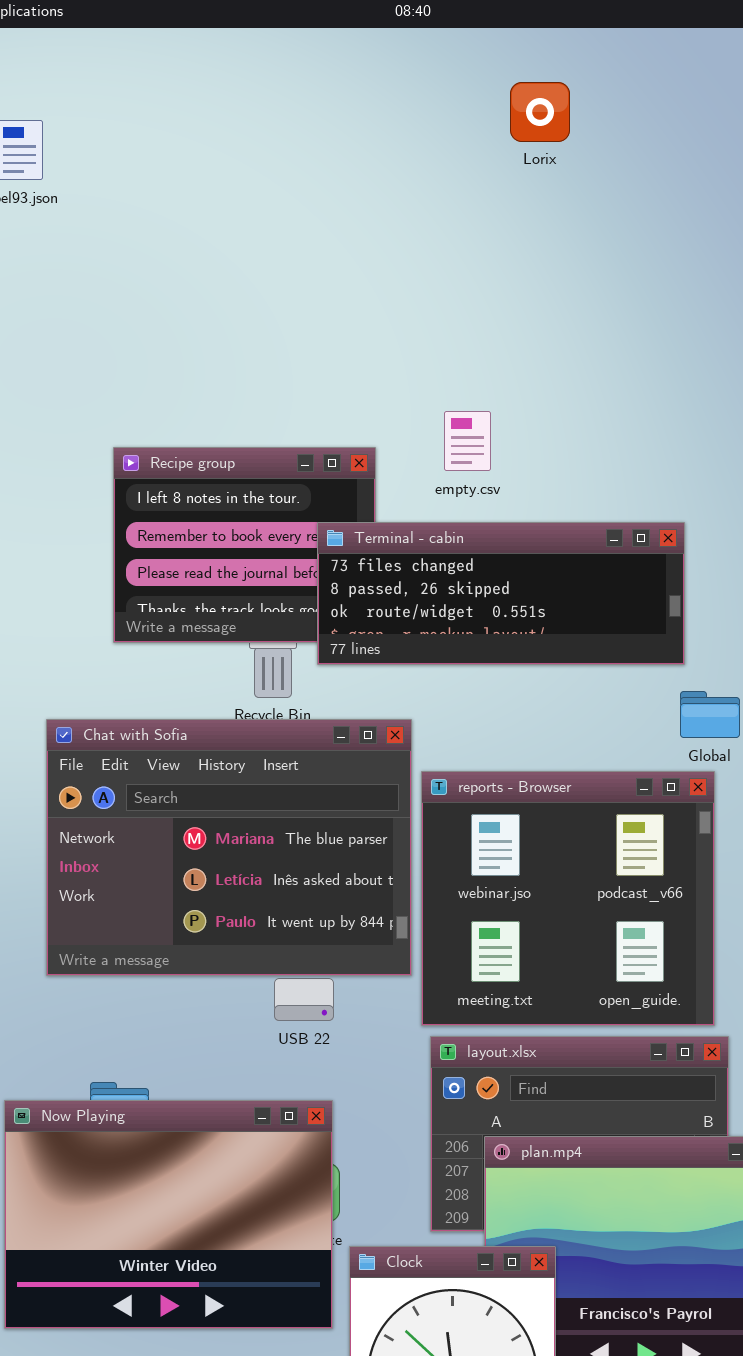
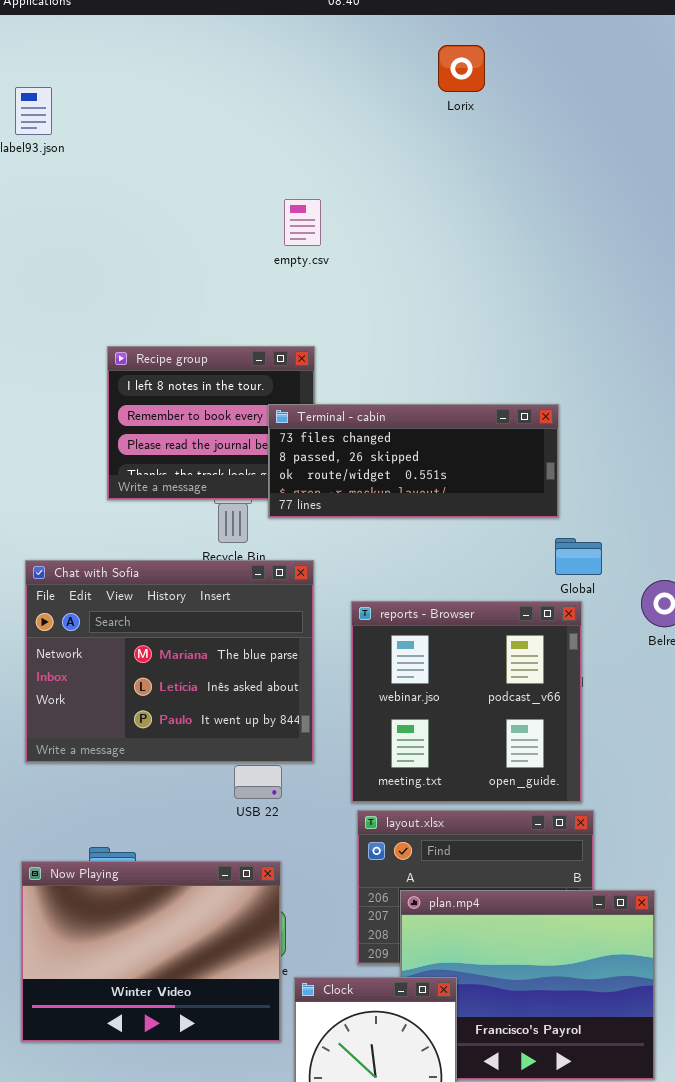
Lorix: [510,82,570,142] -> [438,45,485,92], moved
empty.csv: [444,411,491,471] -> [284,199,321,246], moved
Chat with Sofia: [46,719,412,976] -> [25,560,314,763], moved

